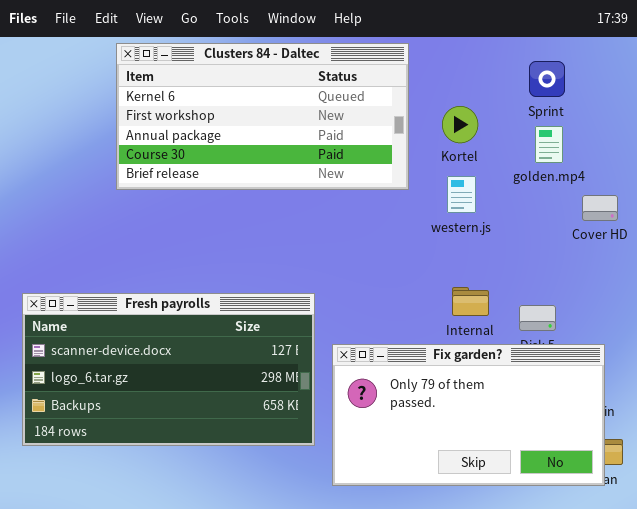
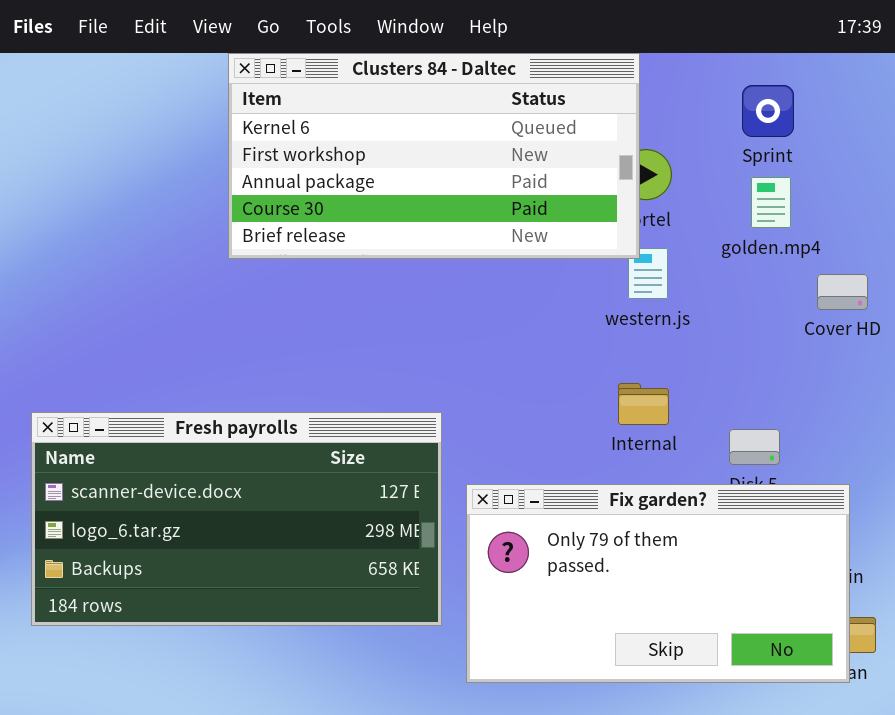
Clusters 84 - Daltec: [116,43,409,190] -> [228,53,640,259], moved
Internal: [452,287,489,316] -> [618,383,669,425], moved

